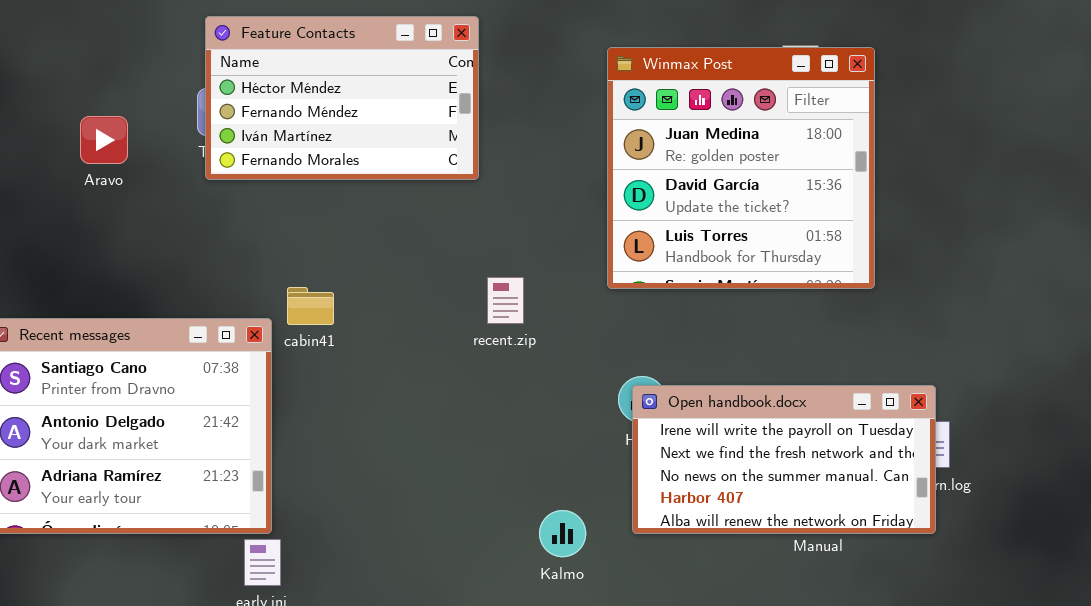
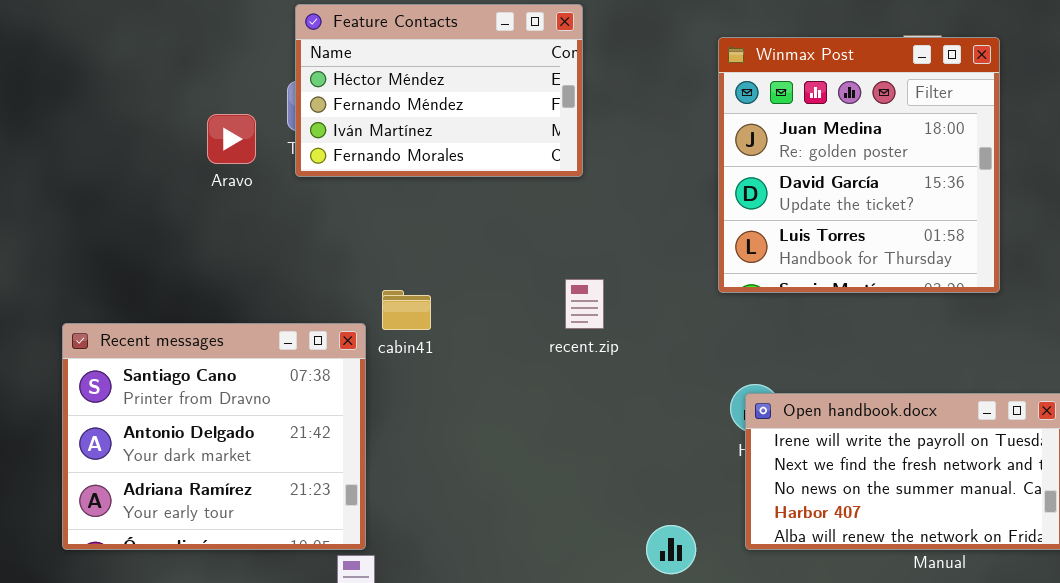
Aravo: [80,116,128,164] -> [207,114,256,164], moved
recent.zip: [487,277,524,324] -> [565,279,604,329], moved

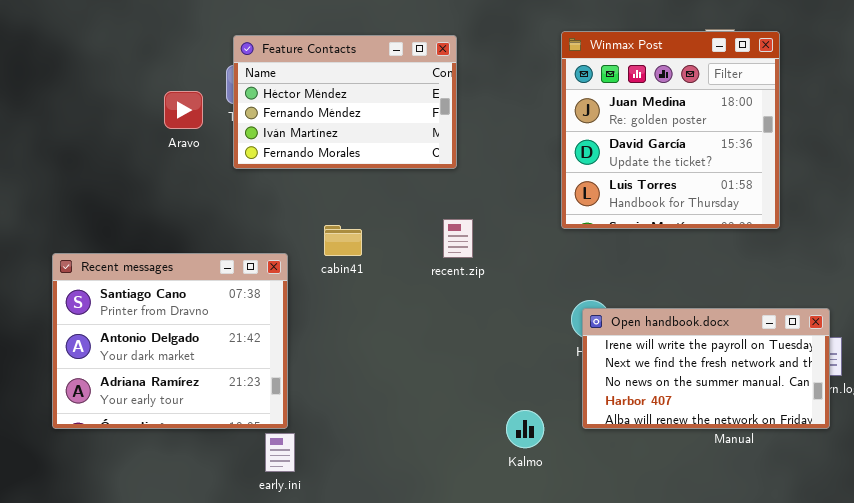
Feature Contacts: [295,4,583,177] -> [233,35,457,169], moved
cabin41: [382,290,431,330] -> [324,225,362,256], moved

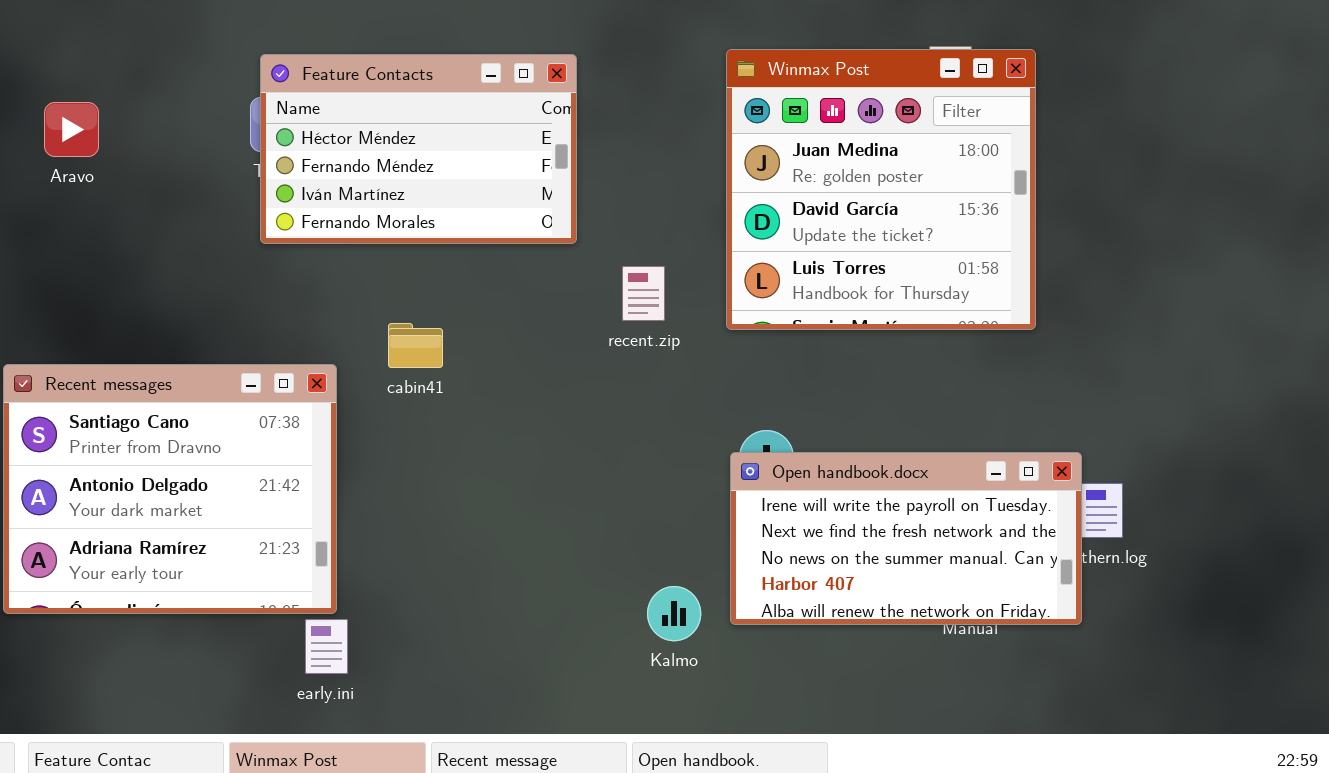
Aravo: [164,91,203,129] -> [44,102,99,157], moved
recent.zip: [443,219,473,258] -> [622,266,665,321], moved
Open handbook.docx: [582,308,830,429] -> [730,452,1082,625], moved

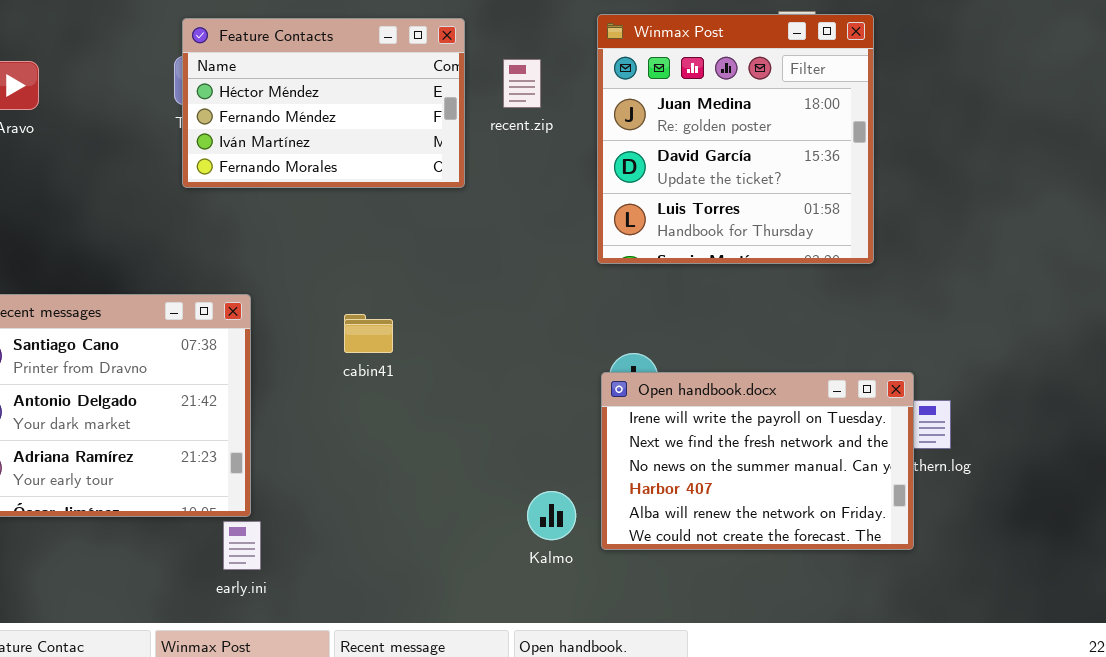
recent.zip: [622,266,665,321] -> [503,59,541,108], moved
cabin41: [388,323,443,368] -> [344,314,393,353], moved
Open handbook.docx: [730,452,1082,625] -> [601,372,914,550], resized

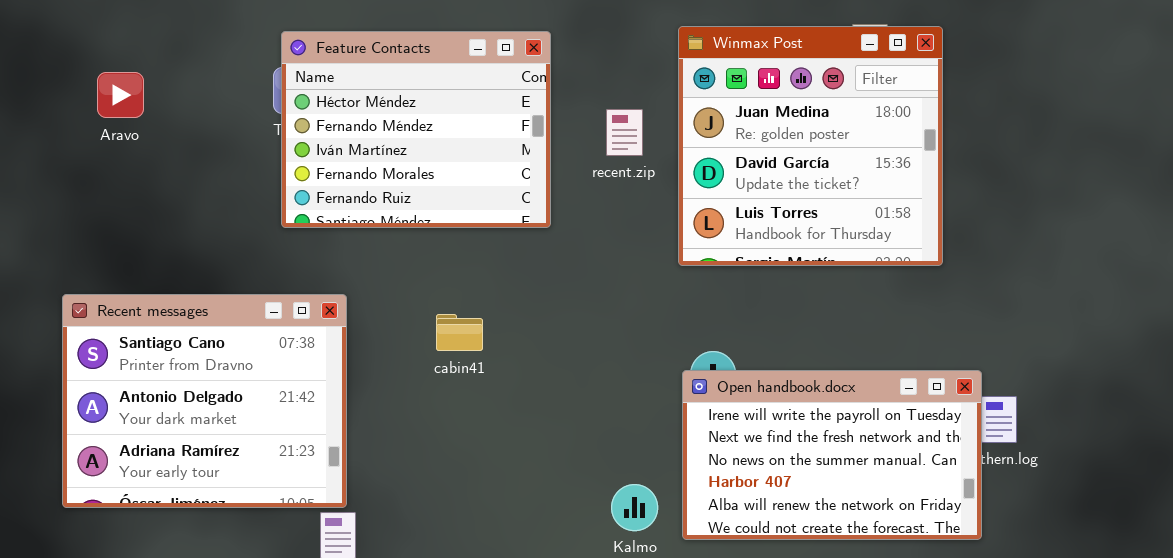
Feature Contacts: [182,18,465,188] -> [281,31,551,228], resized
recent.zip: [503,59,541,108] -> [606,109,643,156], moved

